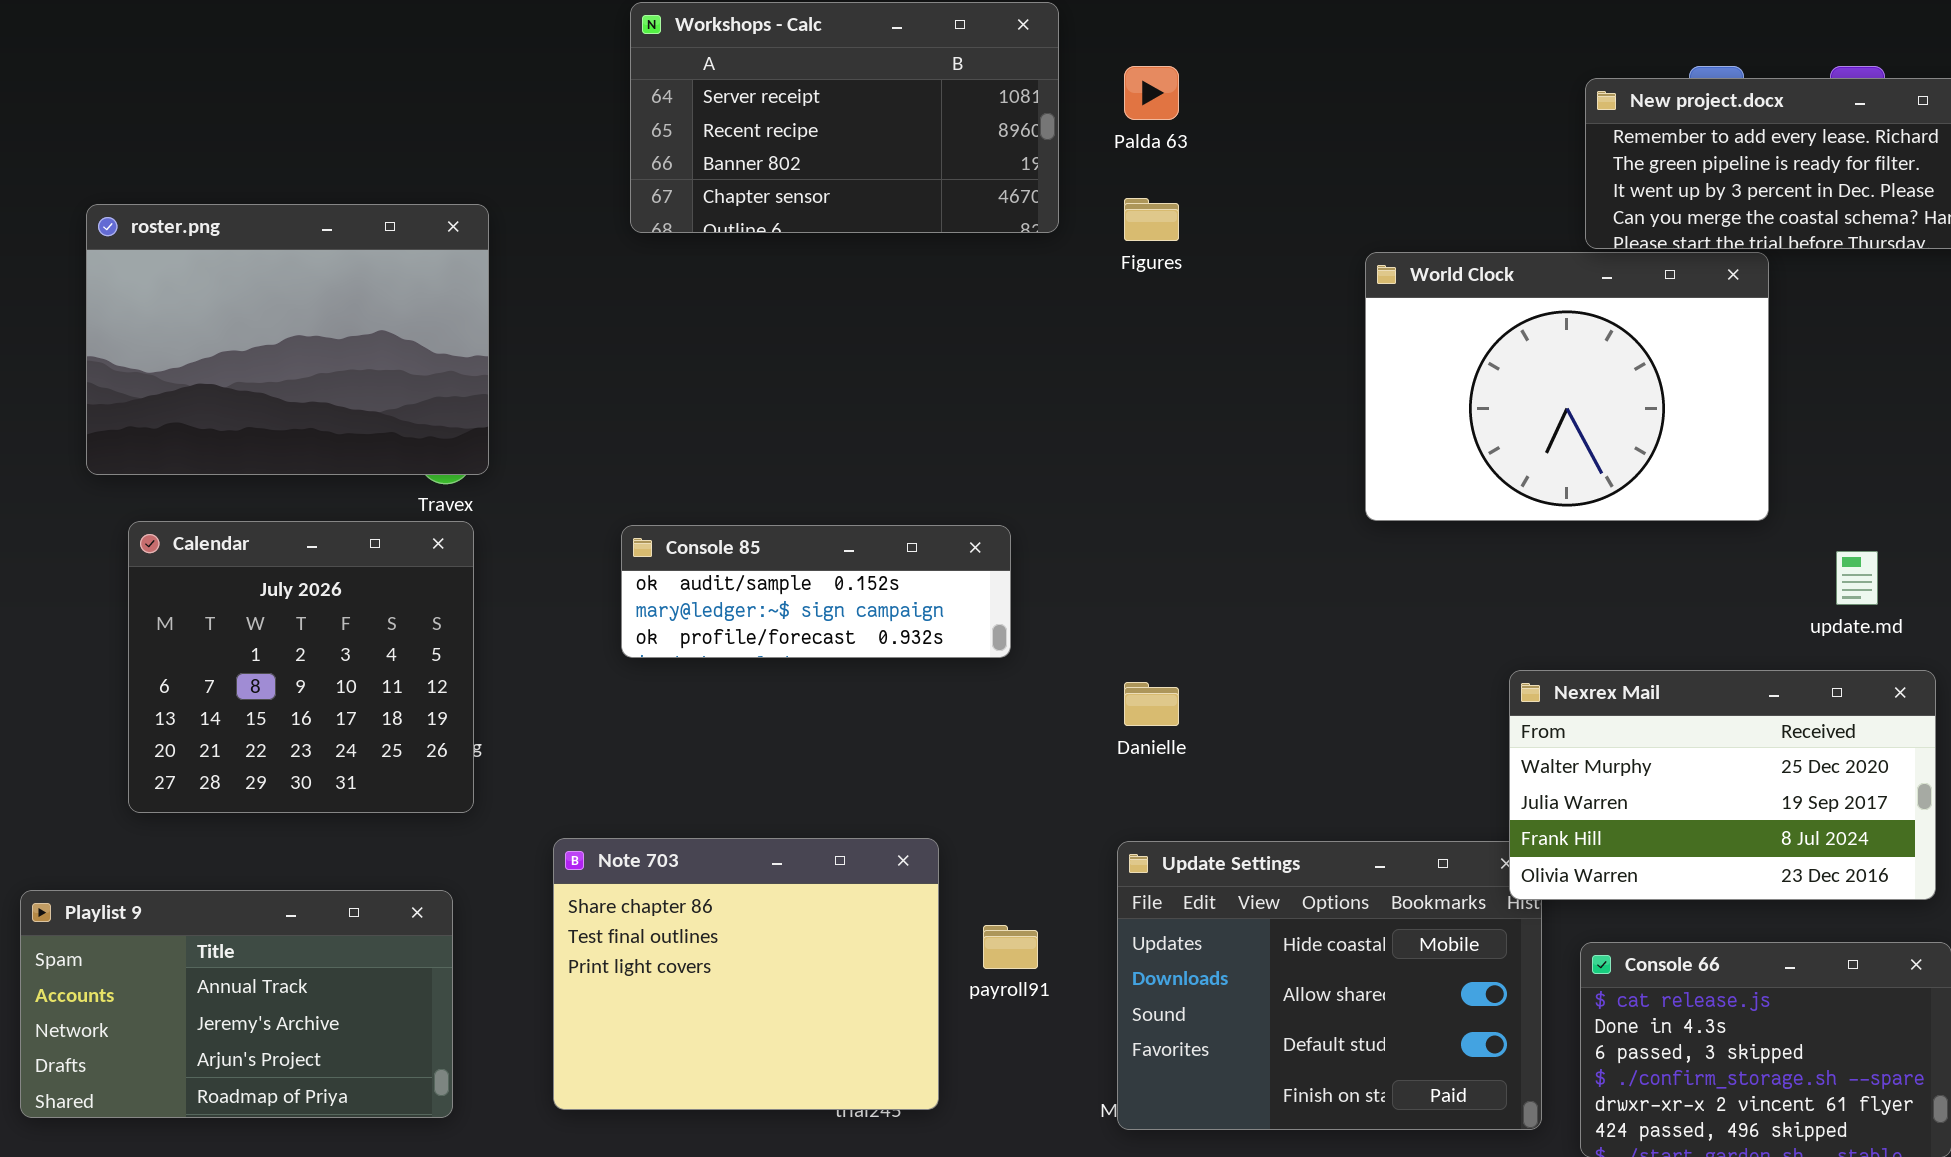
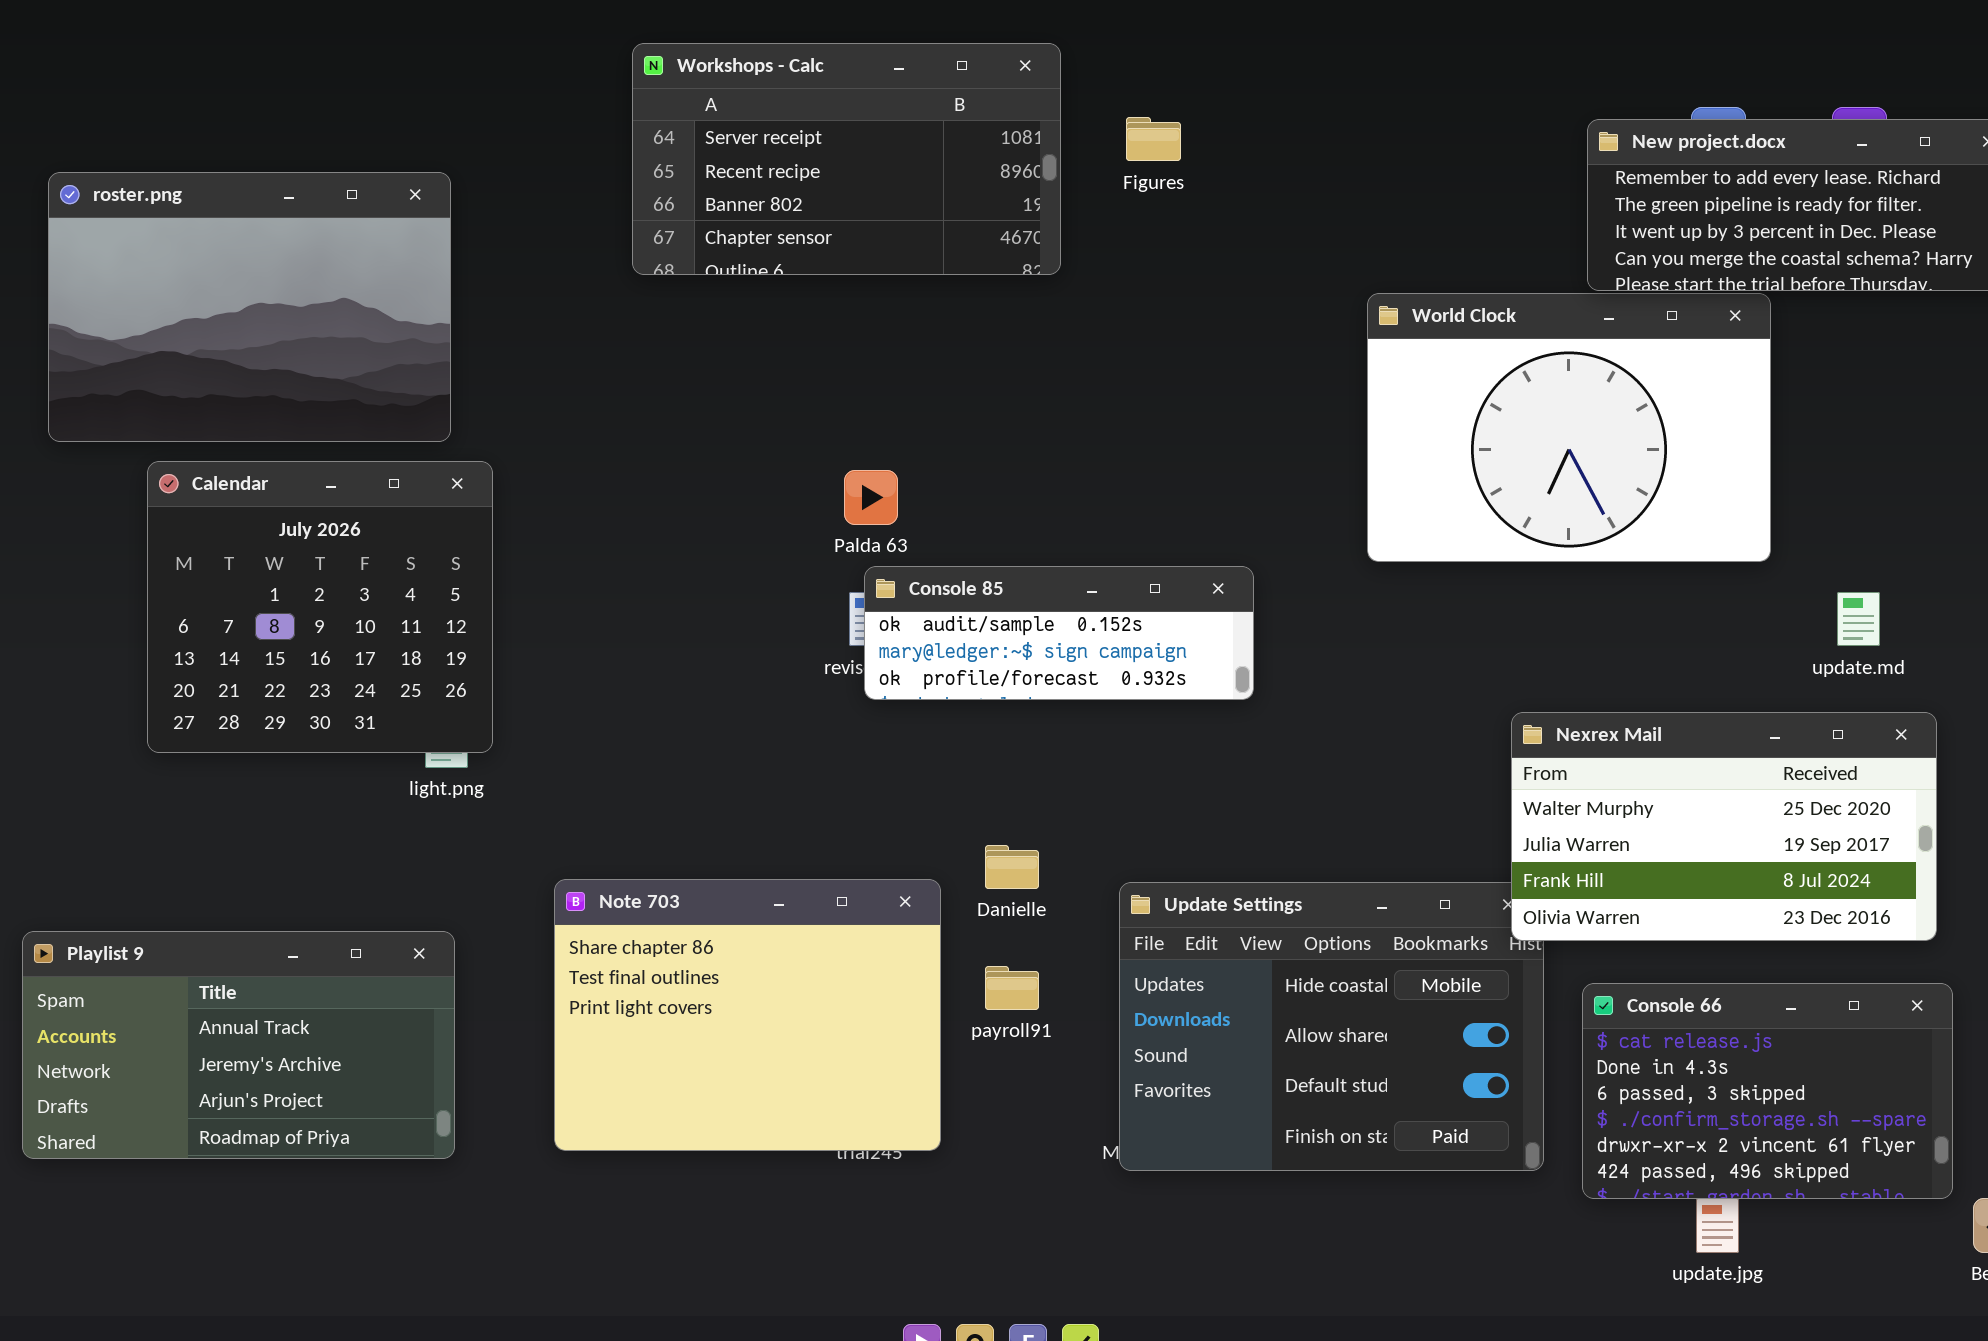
Palda 63: [1124,66,1179,120] -> [844,470,898,525], moved
Figures: [1124,198,1179,241] -> [1126,117,1181,161], moved
roster.png: [86,204,489,475] -> [48,172,451,442], moved
Calendar: [128,521,474,813] -> [147,461,493,753], moved
Console 85: [621,525,1011,658] -> [864,566,1254,700], moved
Danielle: [1124,682,1179,726] -> [985,845,1039,889], moved

